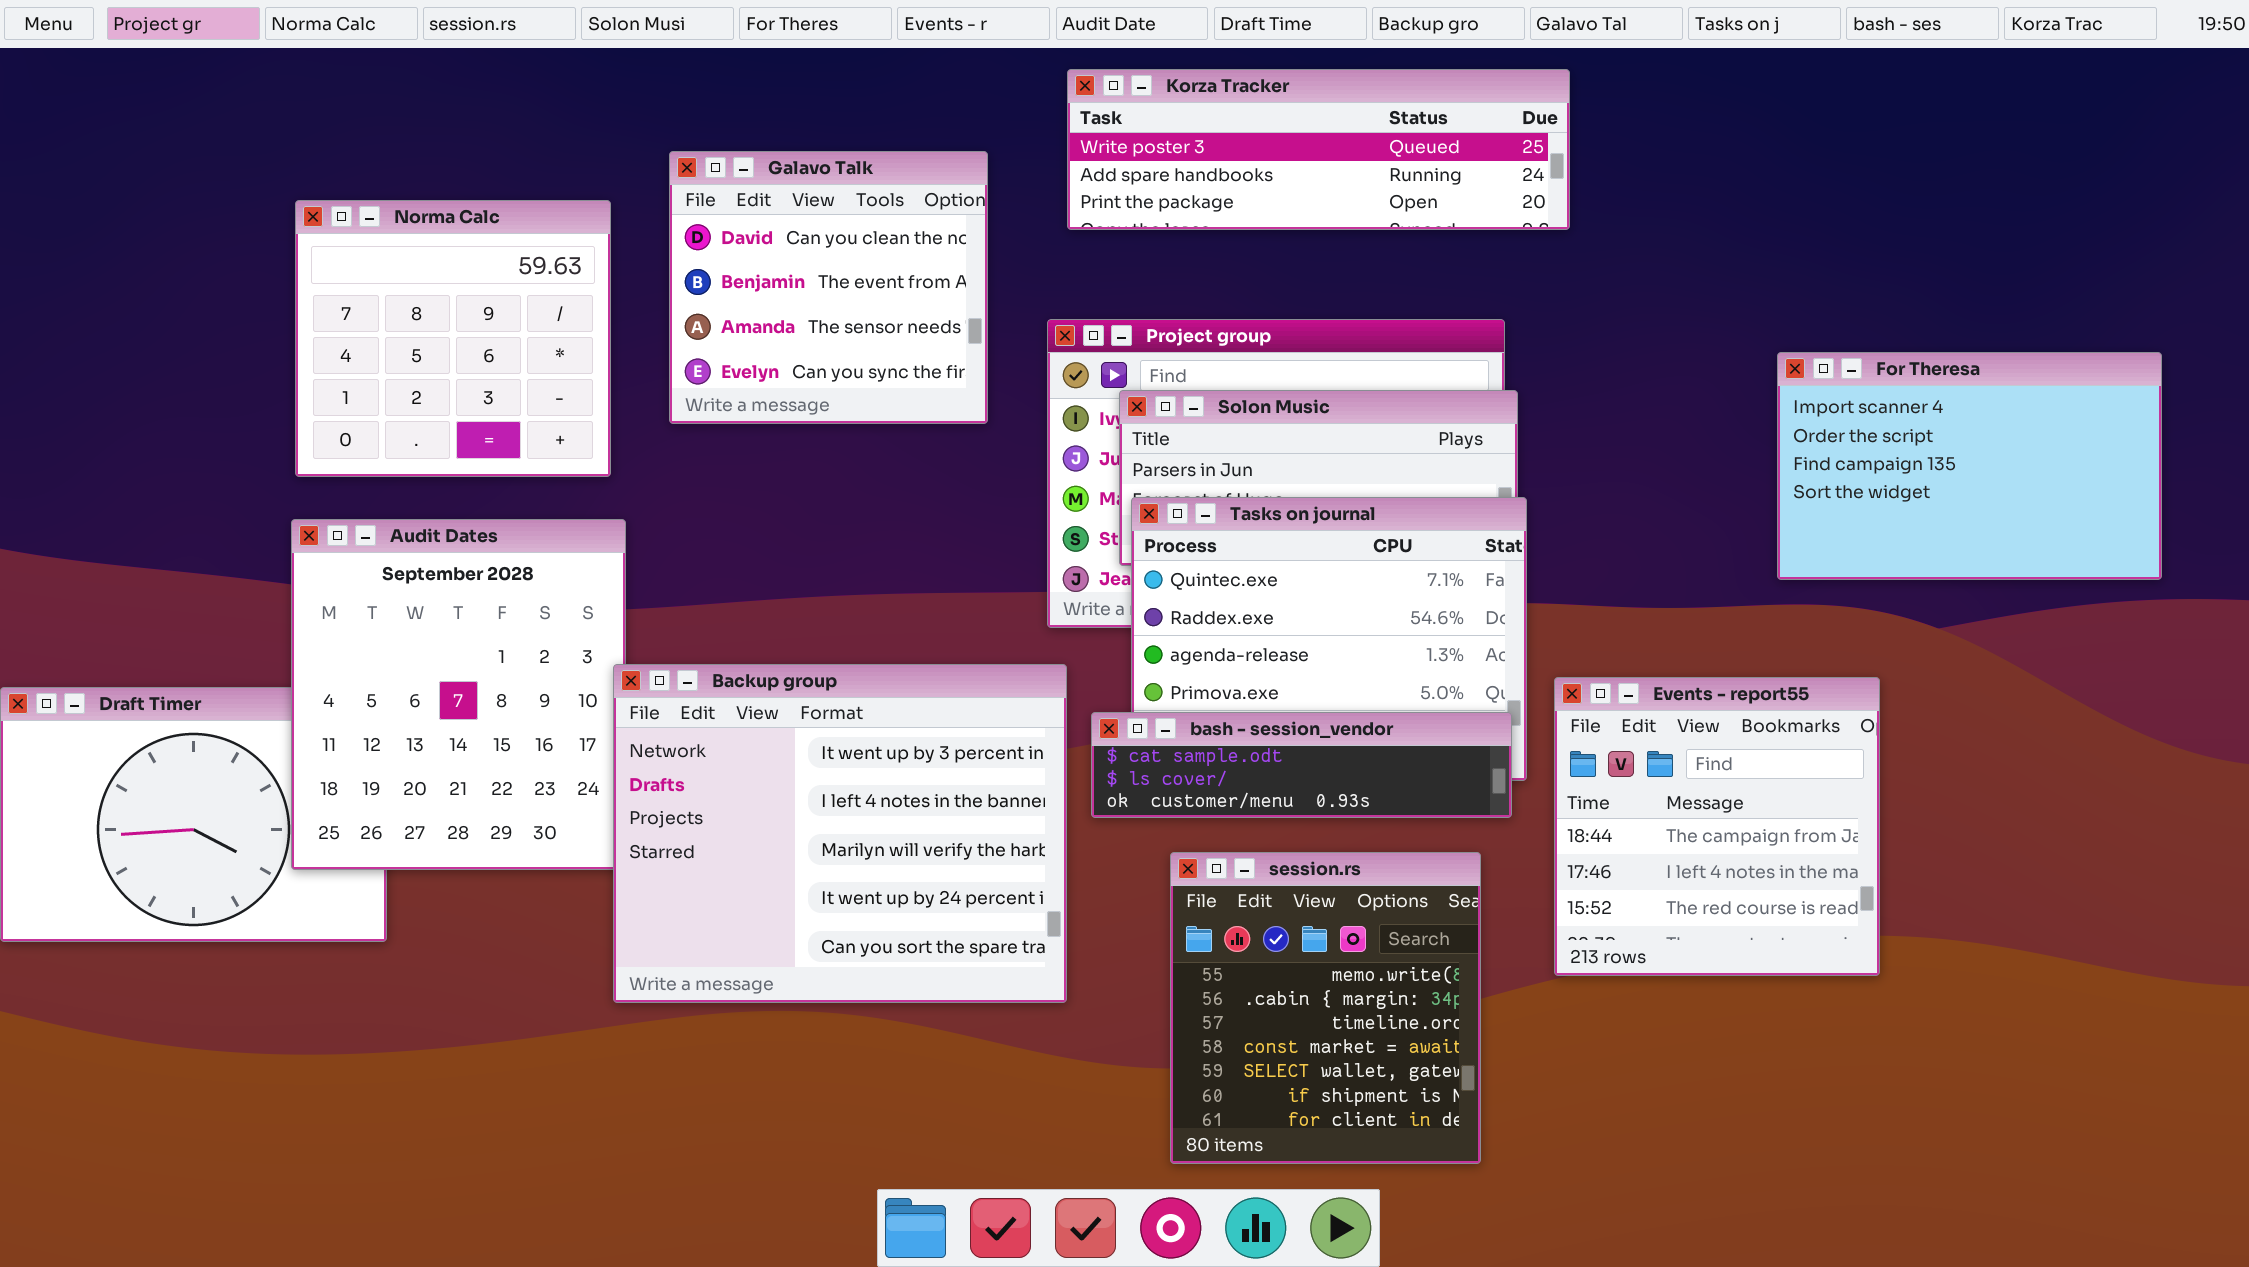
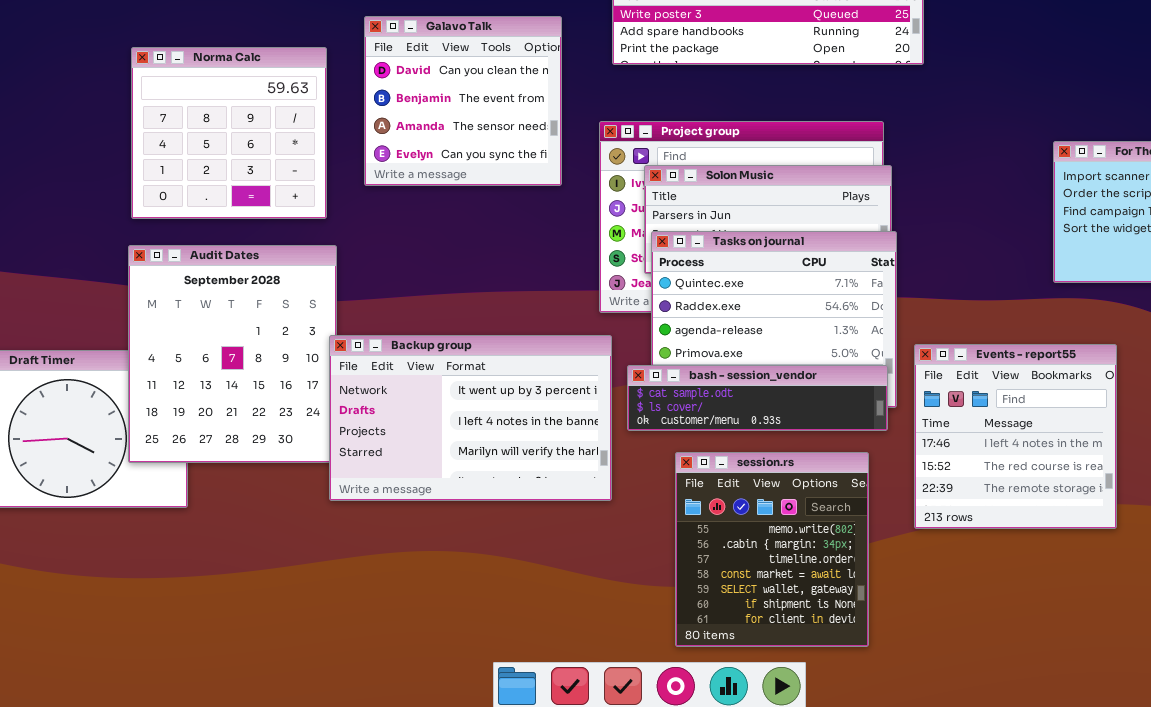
Backup group: [613,664,1067,1003] -> [329,335,612,501], resized
Events - report55: [1554,677,1880,976] -> [914,344,1117,529], scrolled down 1 row

